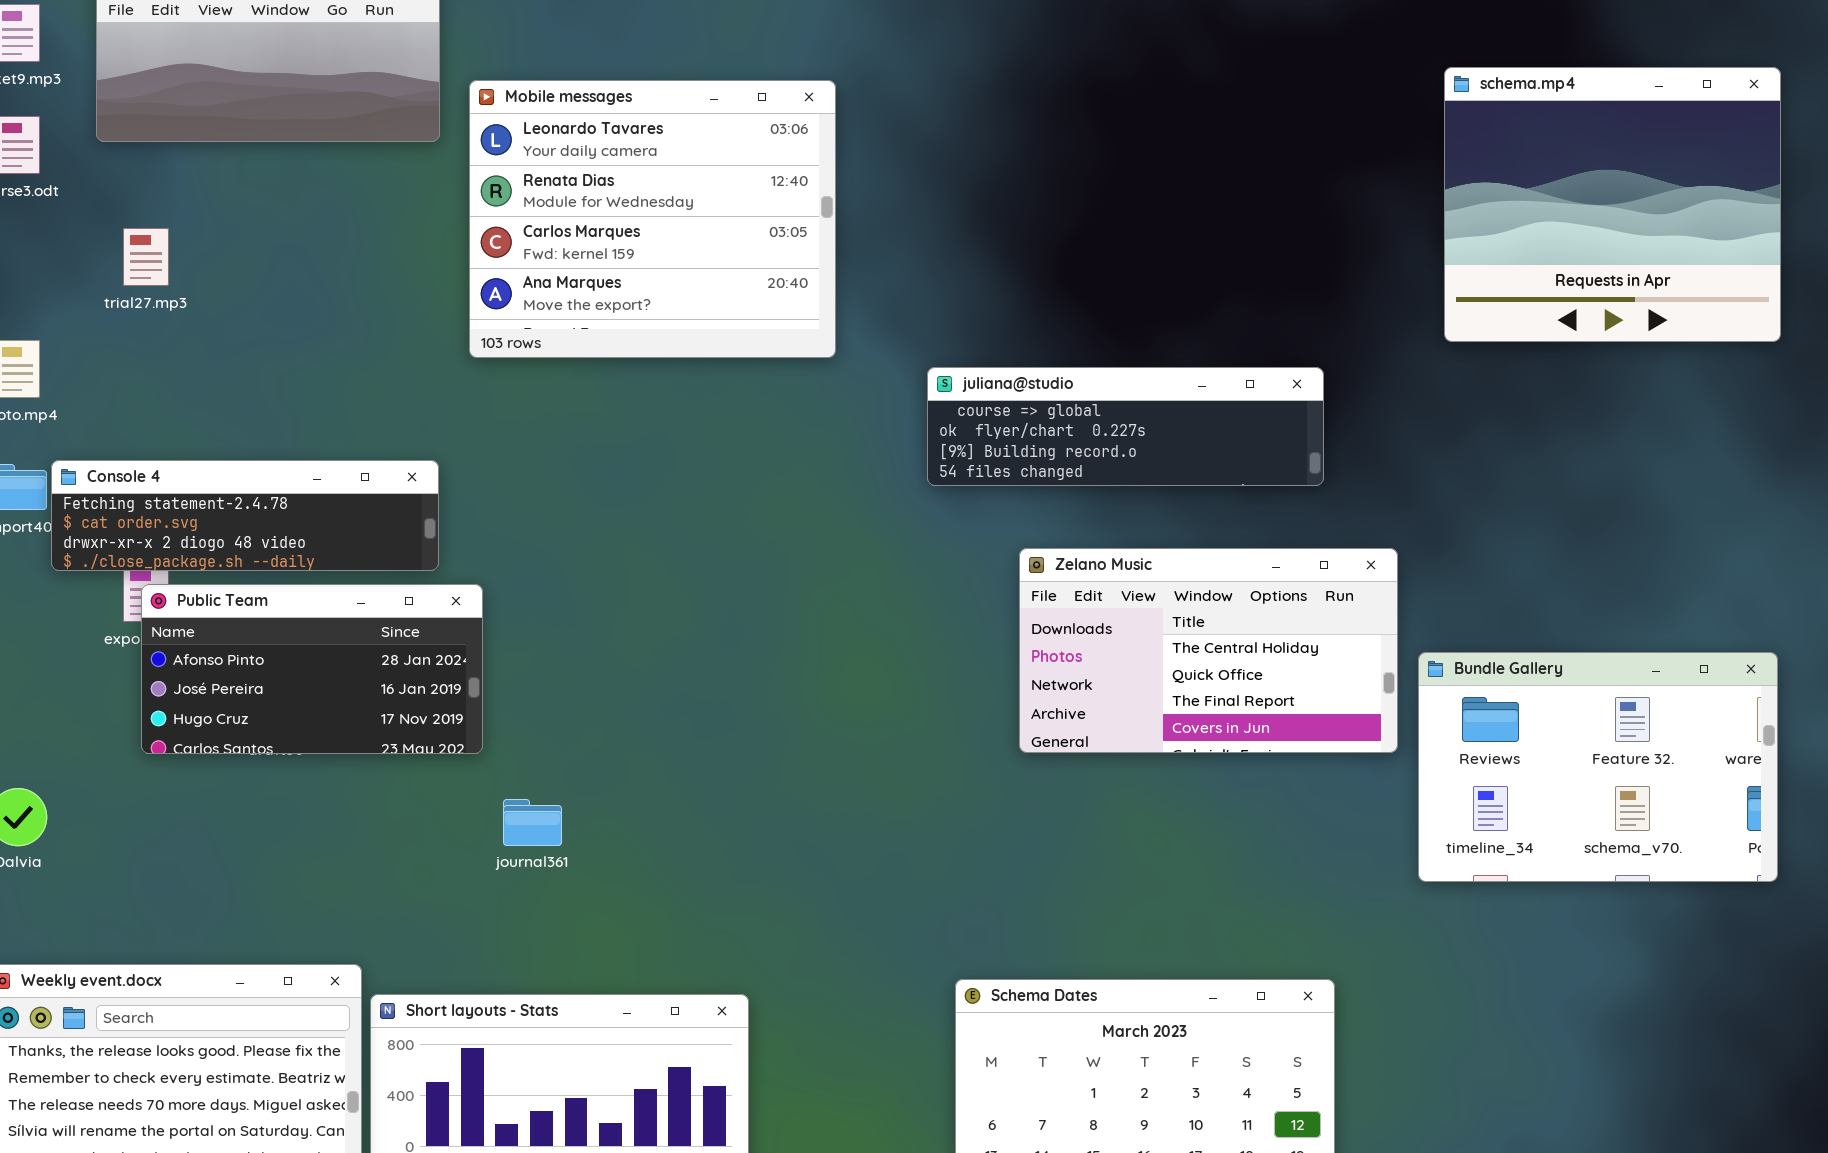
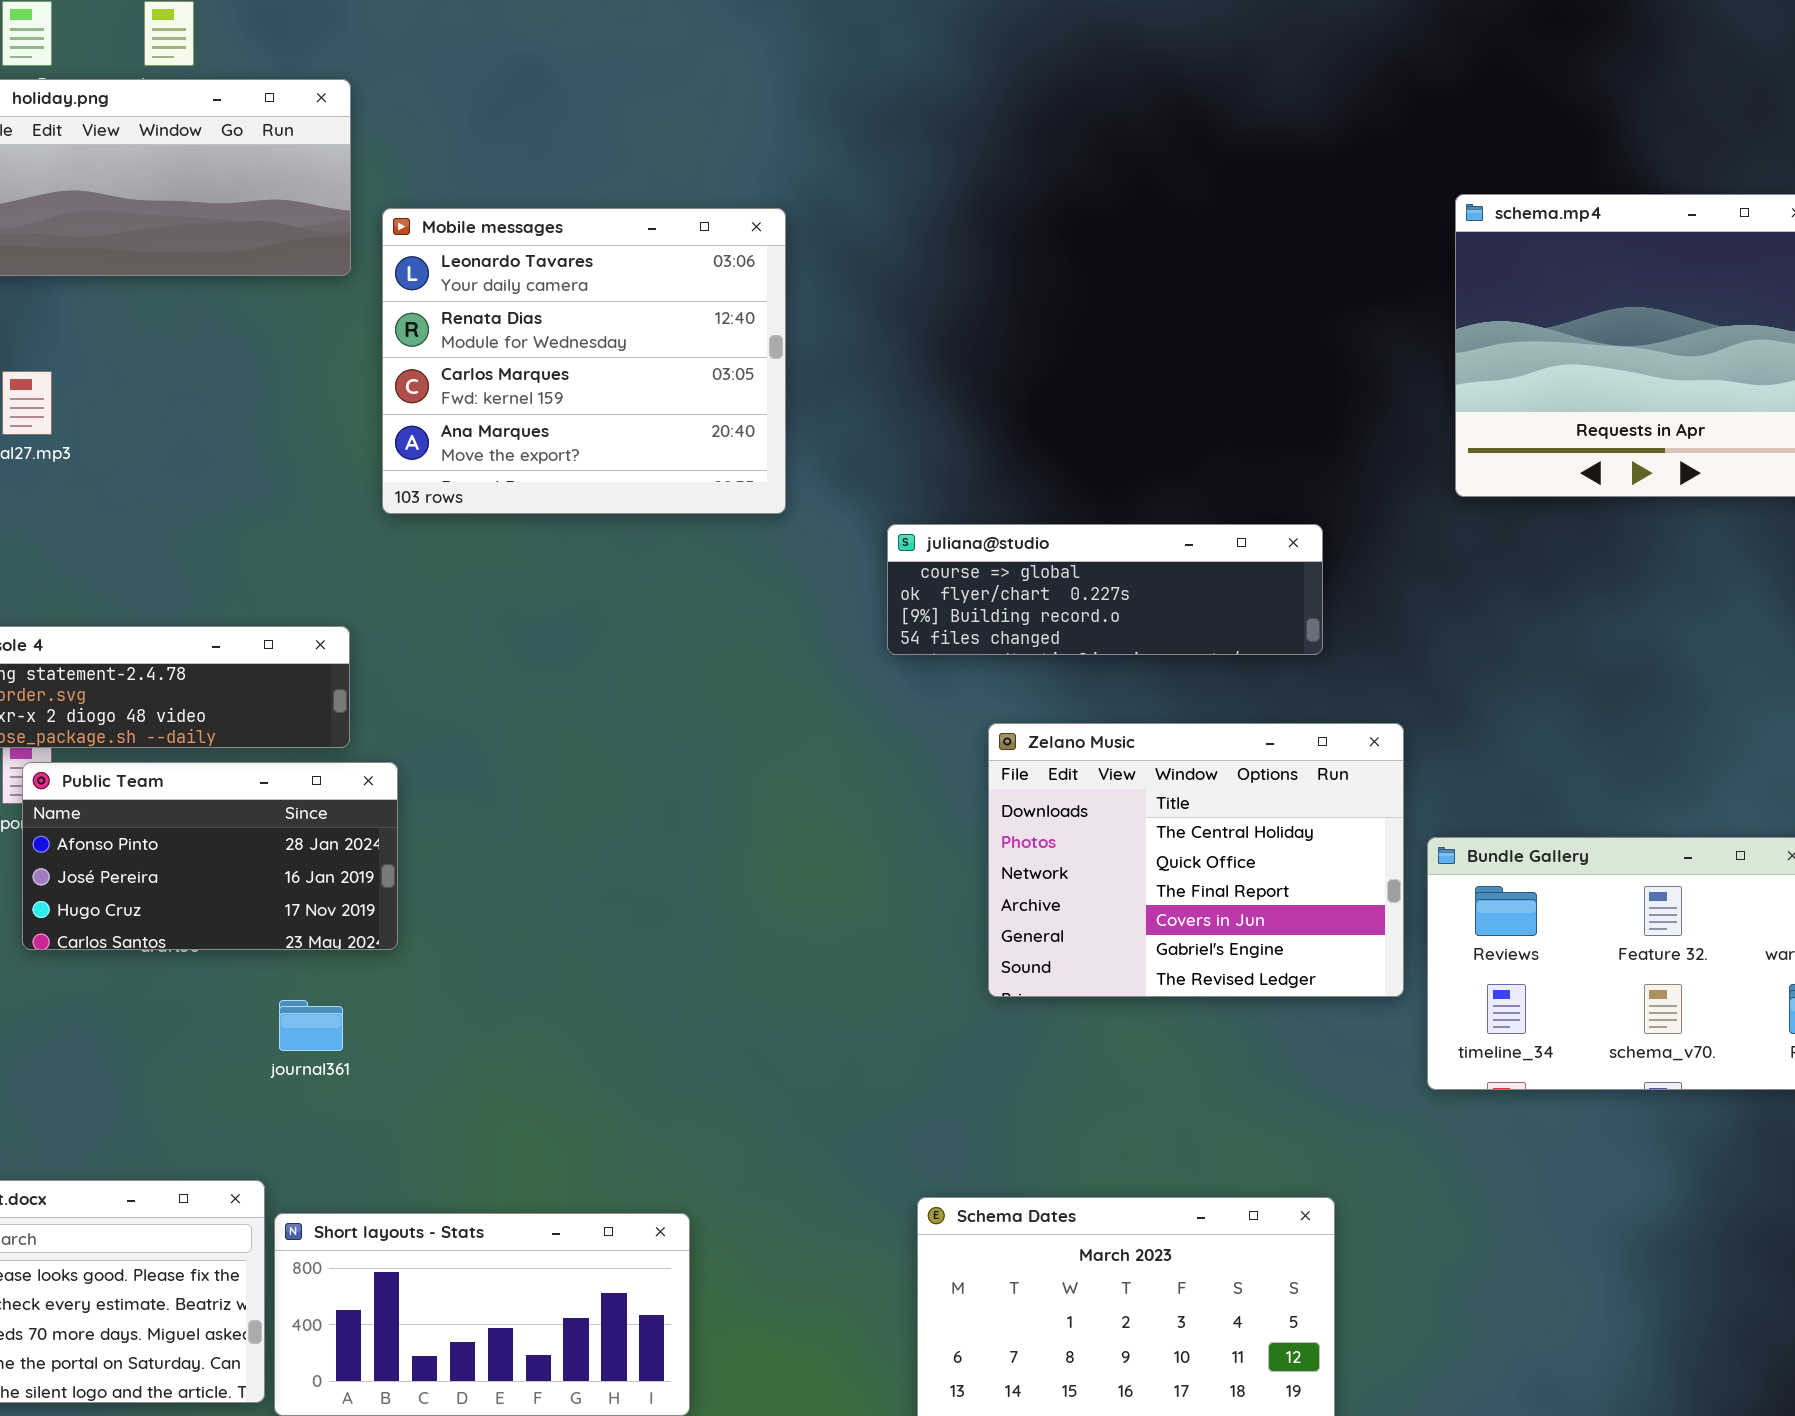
Zelano Music: [1019,548,1398,753] -> [988,723,1404,997], resized
journal361: [503,799,562,846] -> [279,1000,343,1051], moved

